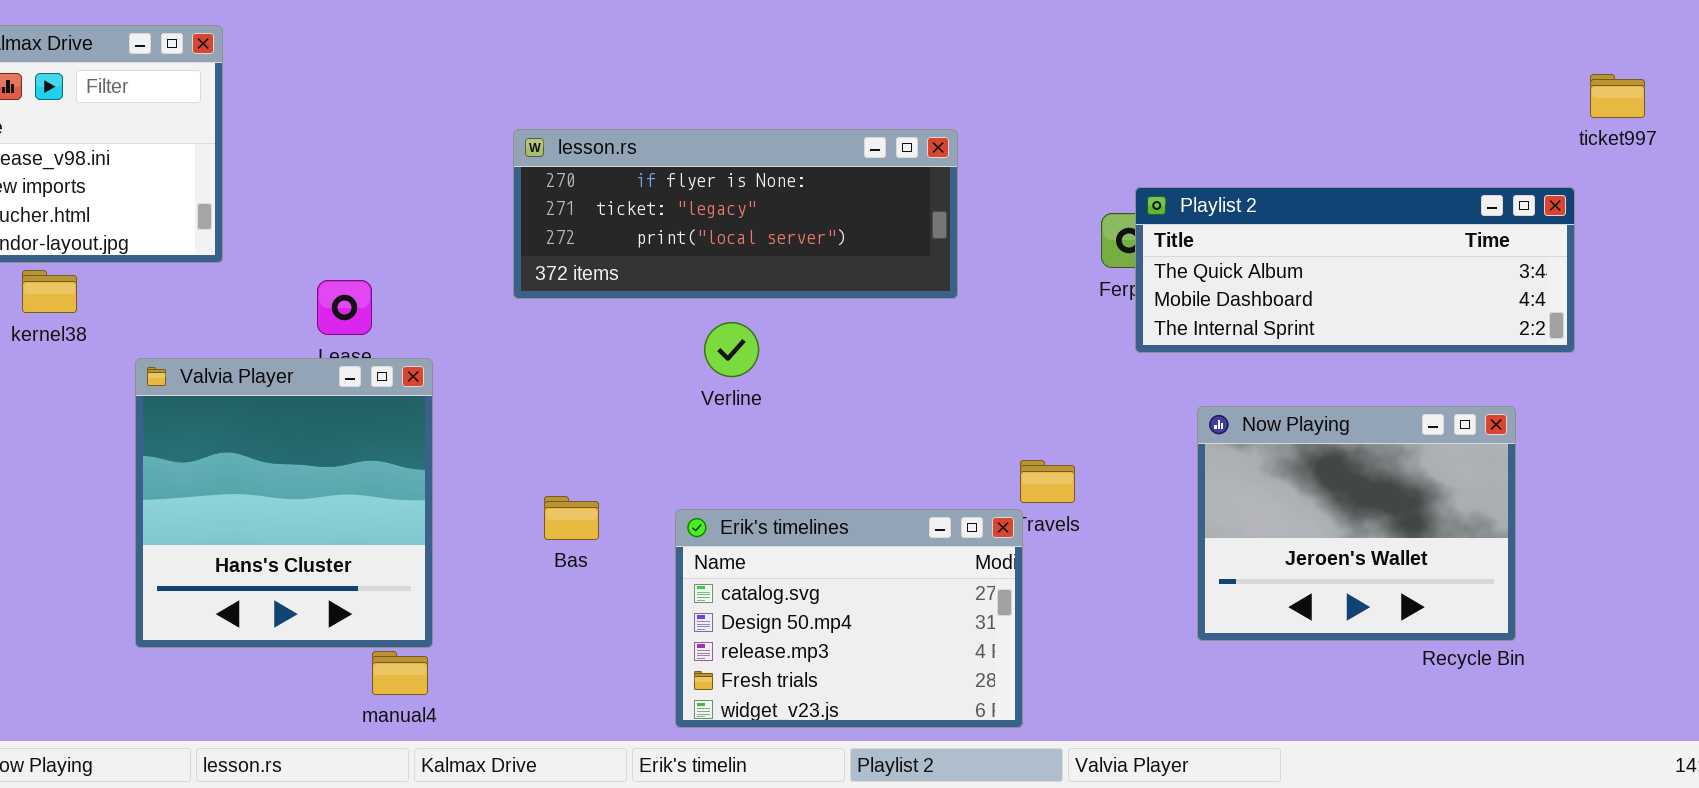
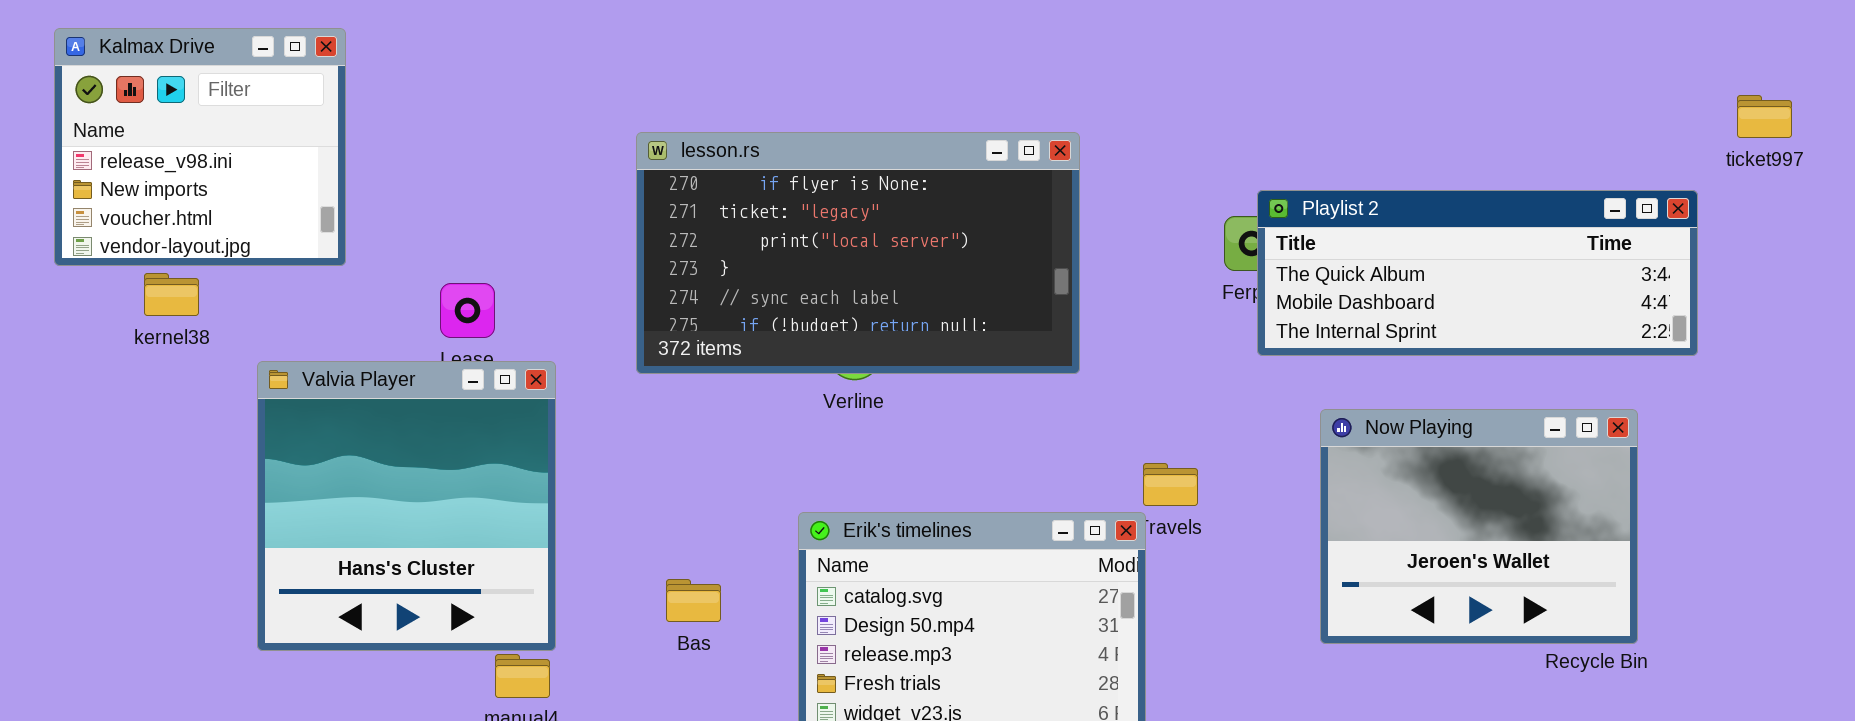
ticket997: [1590,74,1645,118] -> [1737,95,1792,138], moved
lesson.rs: [513,129,958,299] -> [636,132,1080,374], resized
Bas: [544,496,599,540] -> [666,579,721,622], moved

